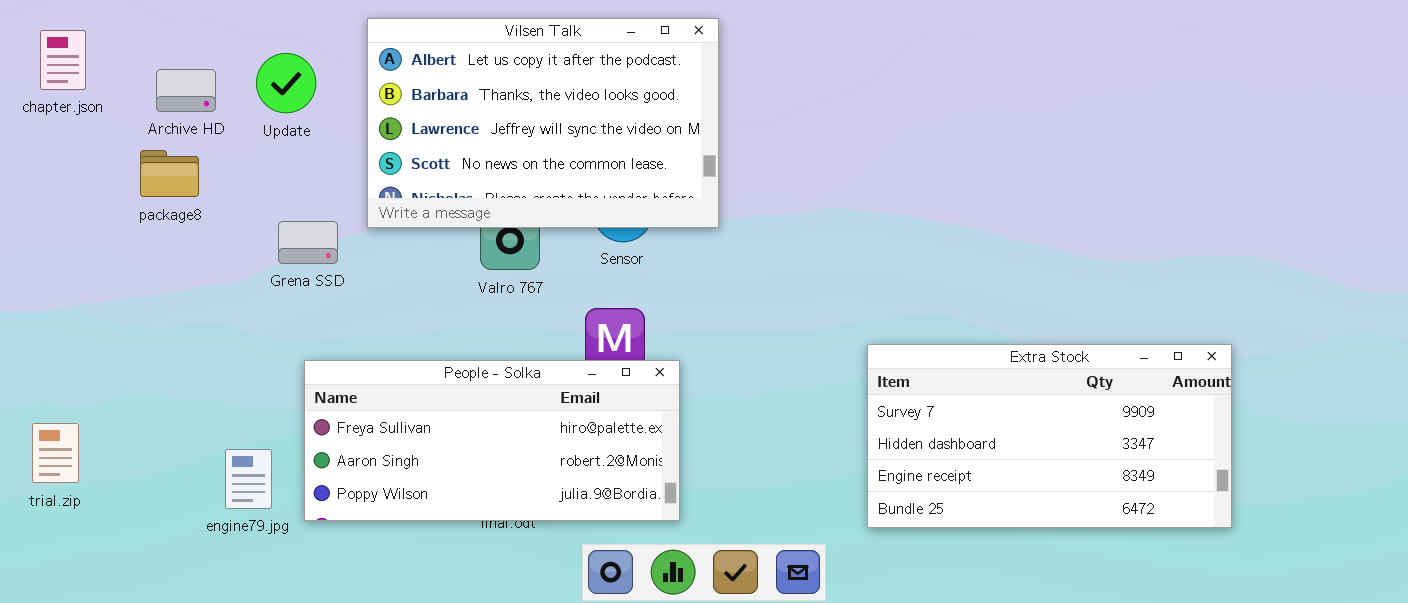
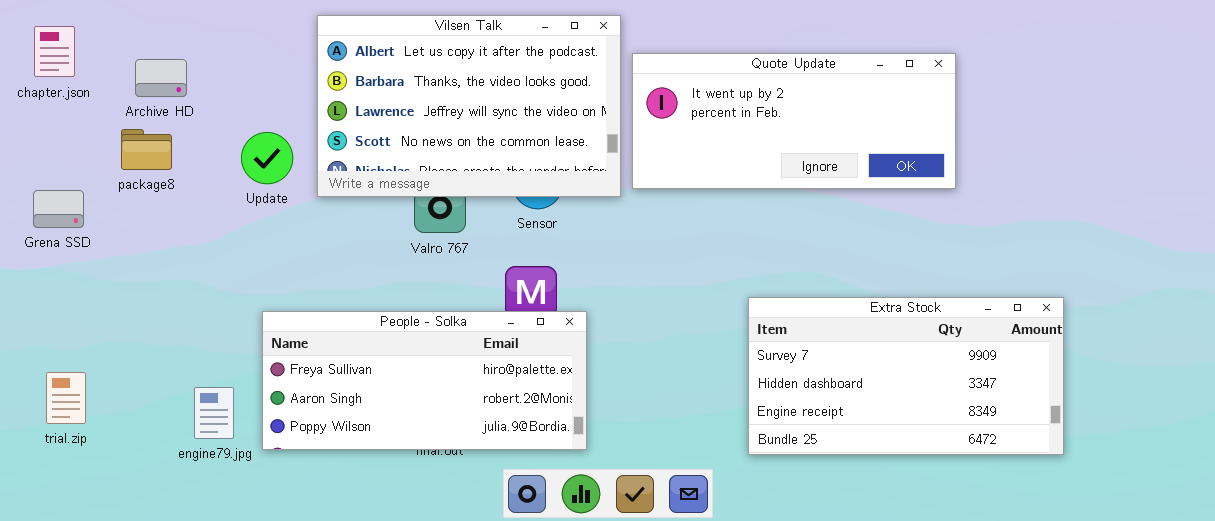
Update: [256,53,316,113] -> [241,132,293,184], moved
Quote Update: none -> [632,53,956,189], opened
Grena SSD: [278,221,338,264] -> [33,190,84,228], moved
trial.zip: [32,423,79,483] -> [46,372,86,424], moved

